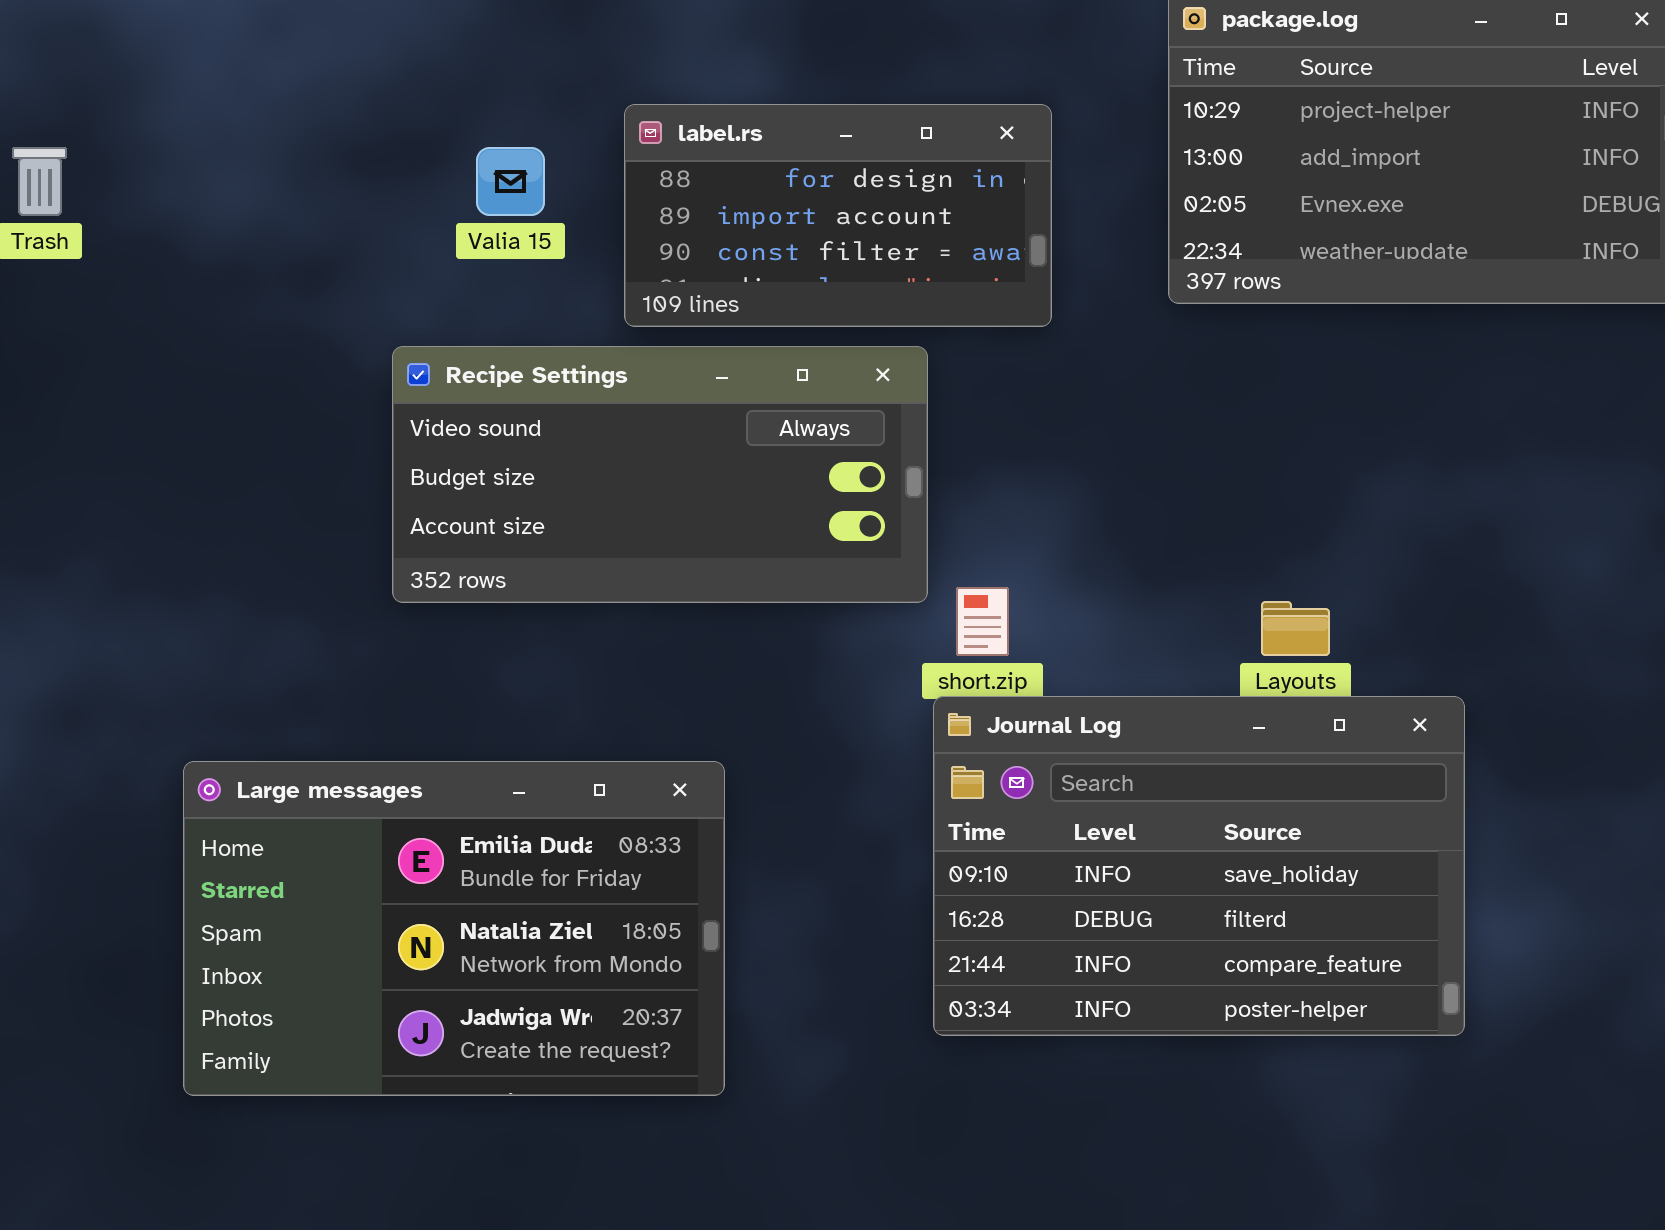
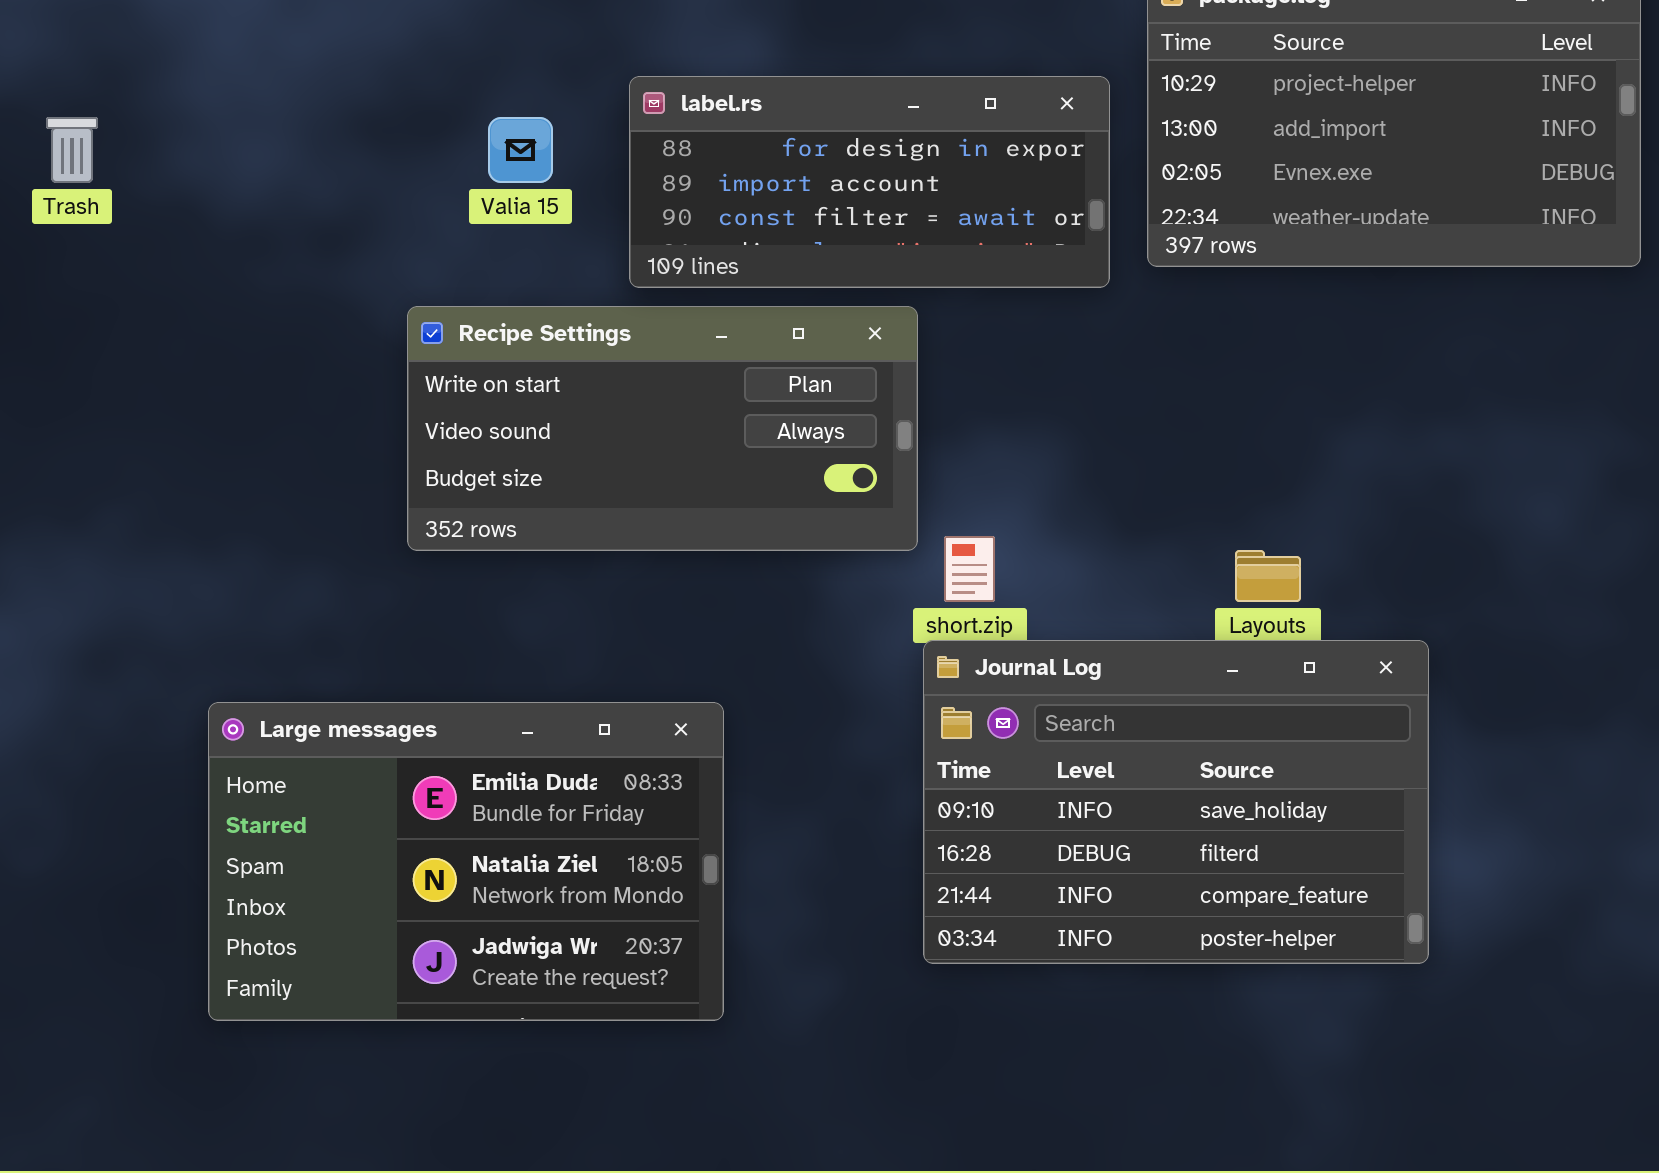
label.rs: [624,104,1052,327] -> [629,76,1110,288], resized
Recipe Settings: [392,346,928,603] -> [407,306,918,551], scrolled up 1 row

